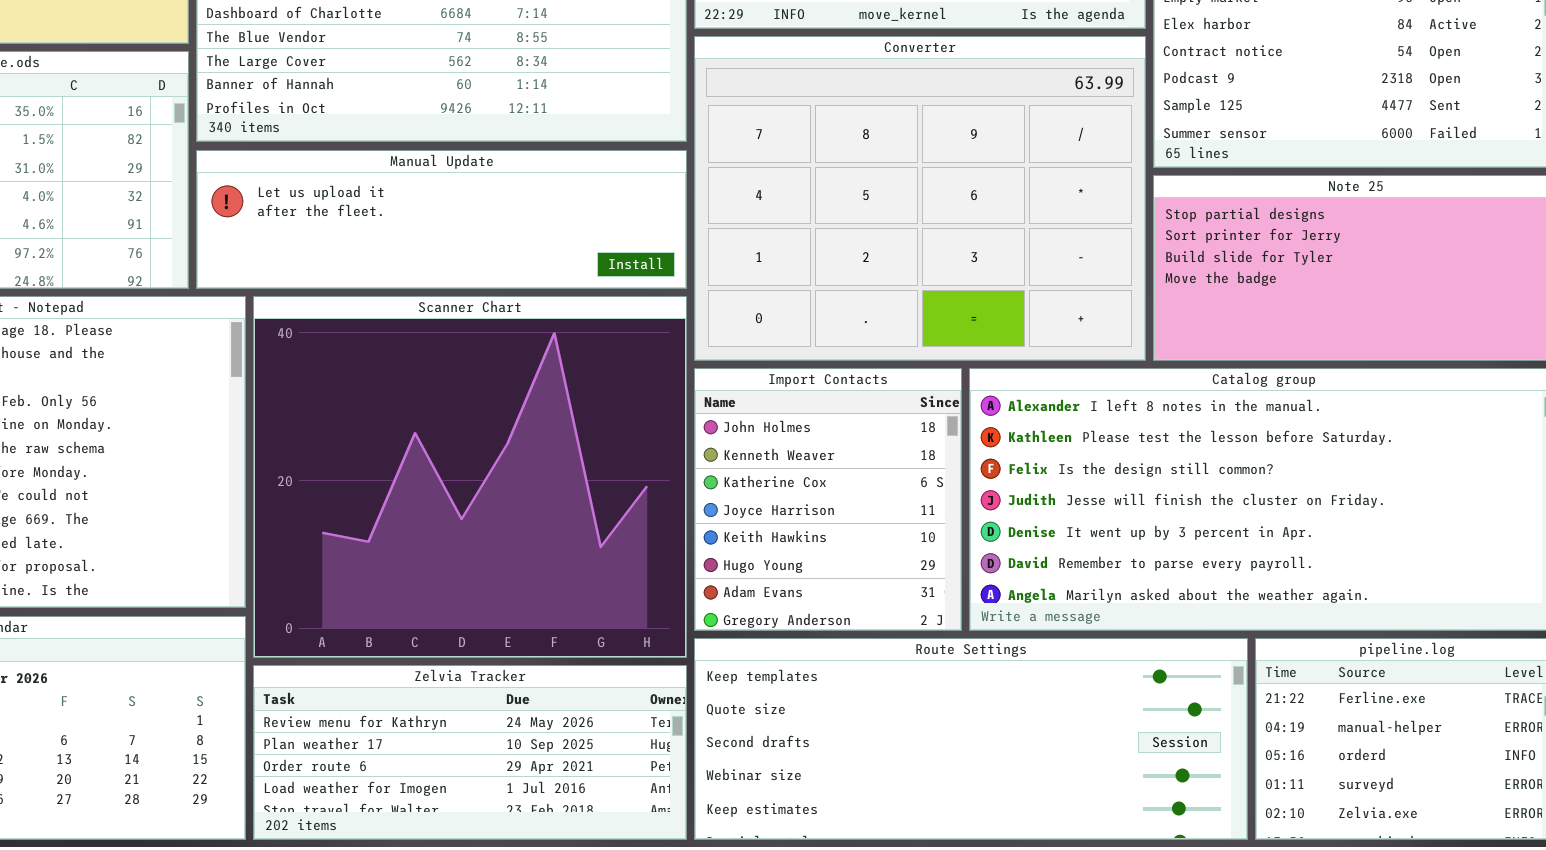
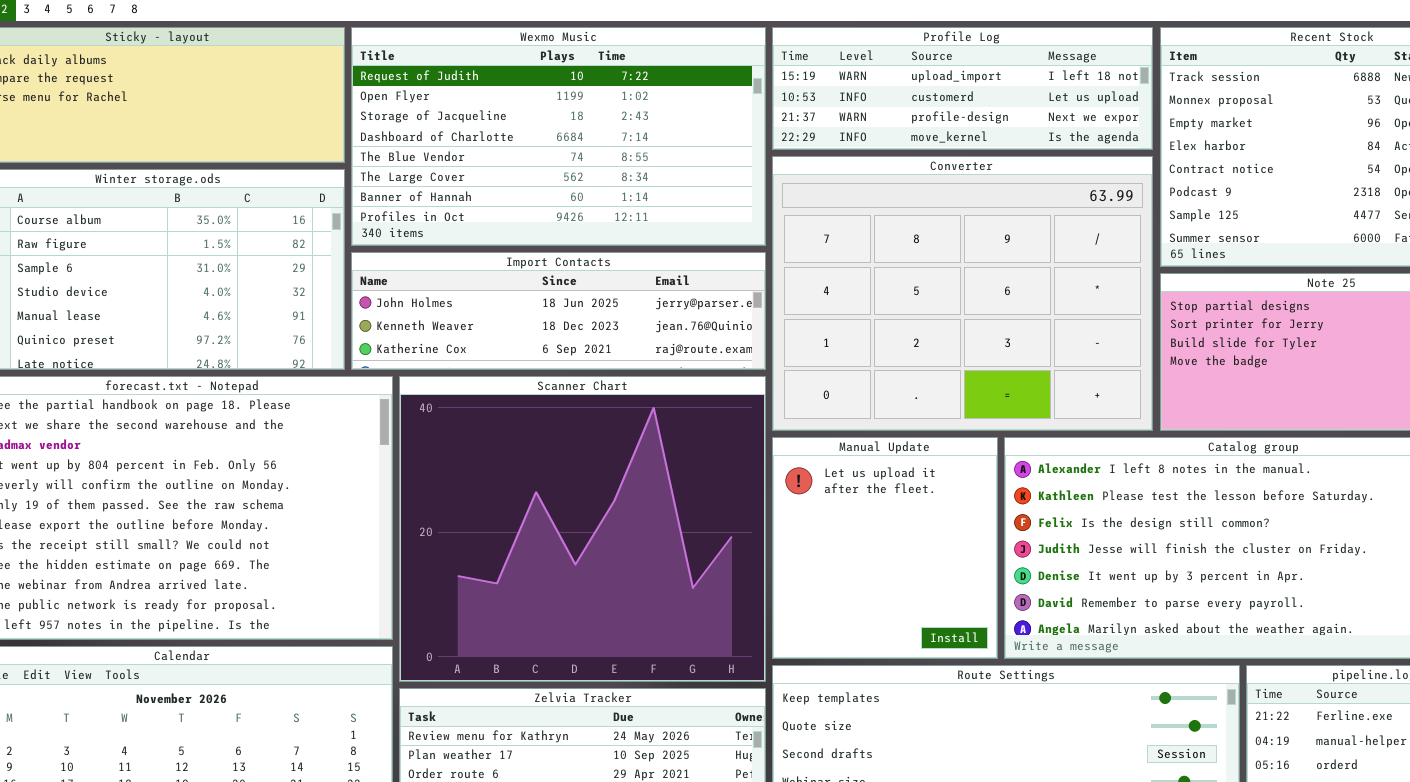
Manual Update: [196,150,687,289] -> [772,437,998,659], moved, resized
Import Contacts: [694,368,962,631] -> [351,252,766,370], moved, resized

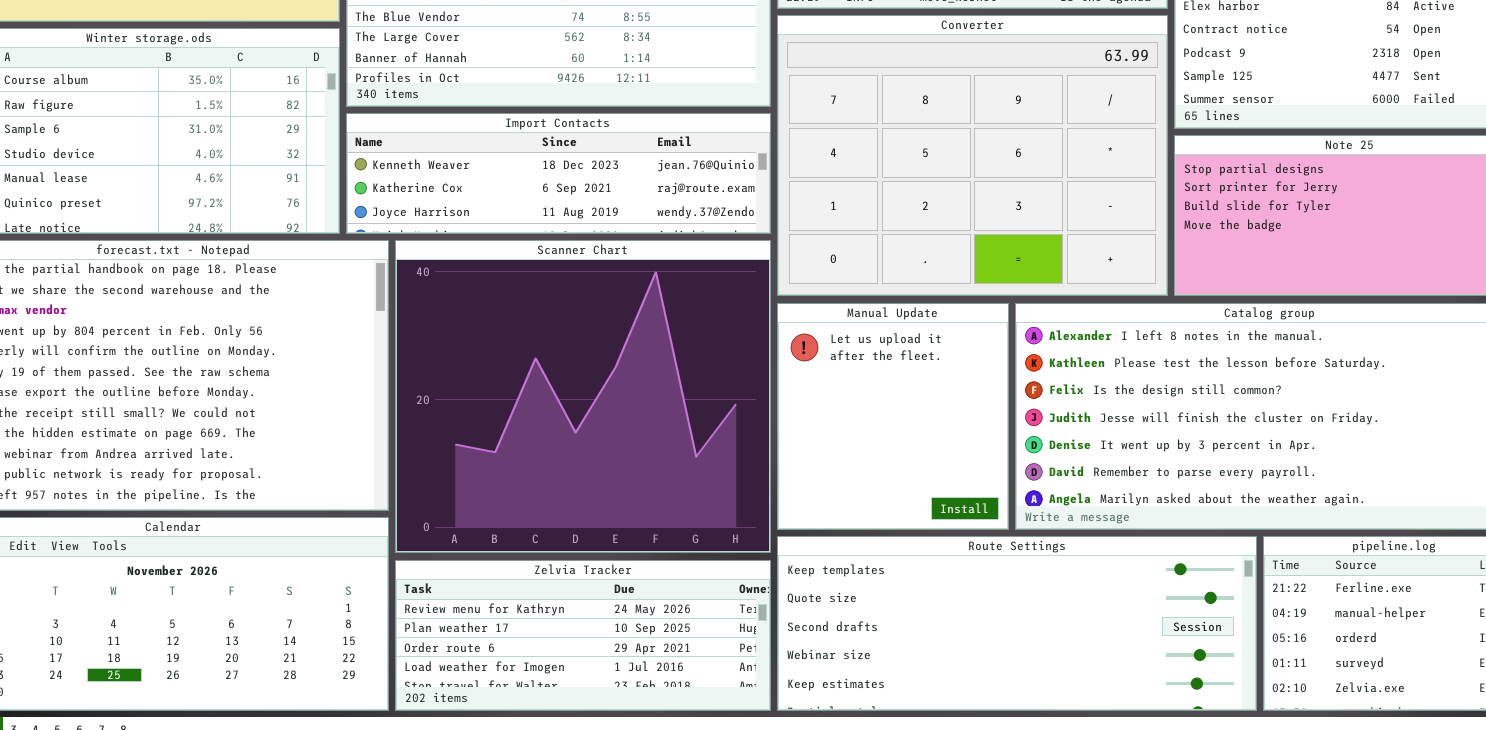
Import Contacts: [351,252,766,370] -> [346,113,771,234], scrolled down 1 row

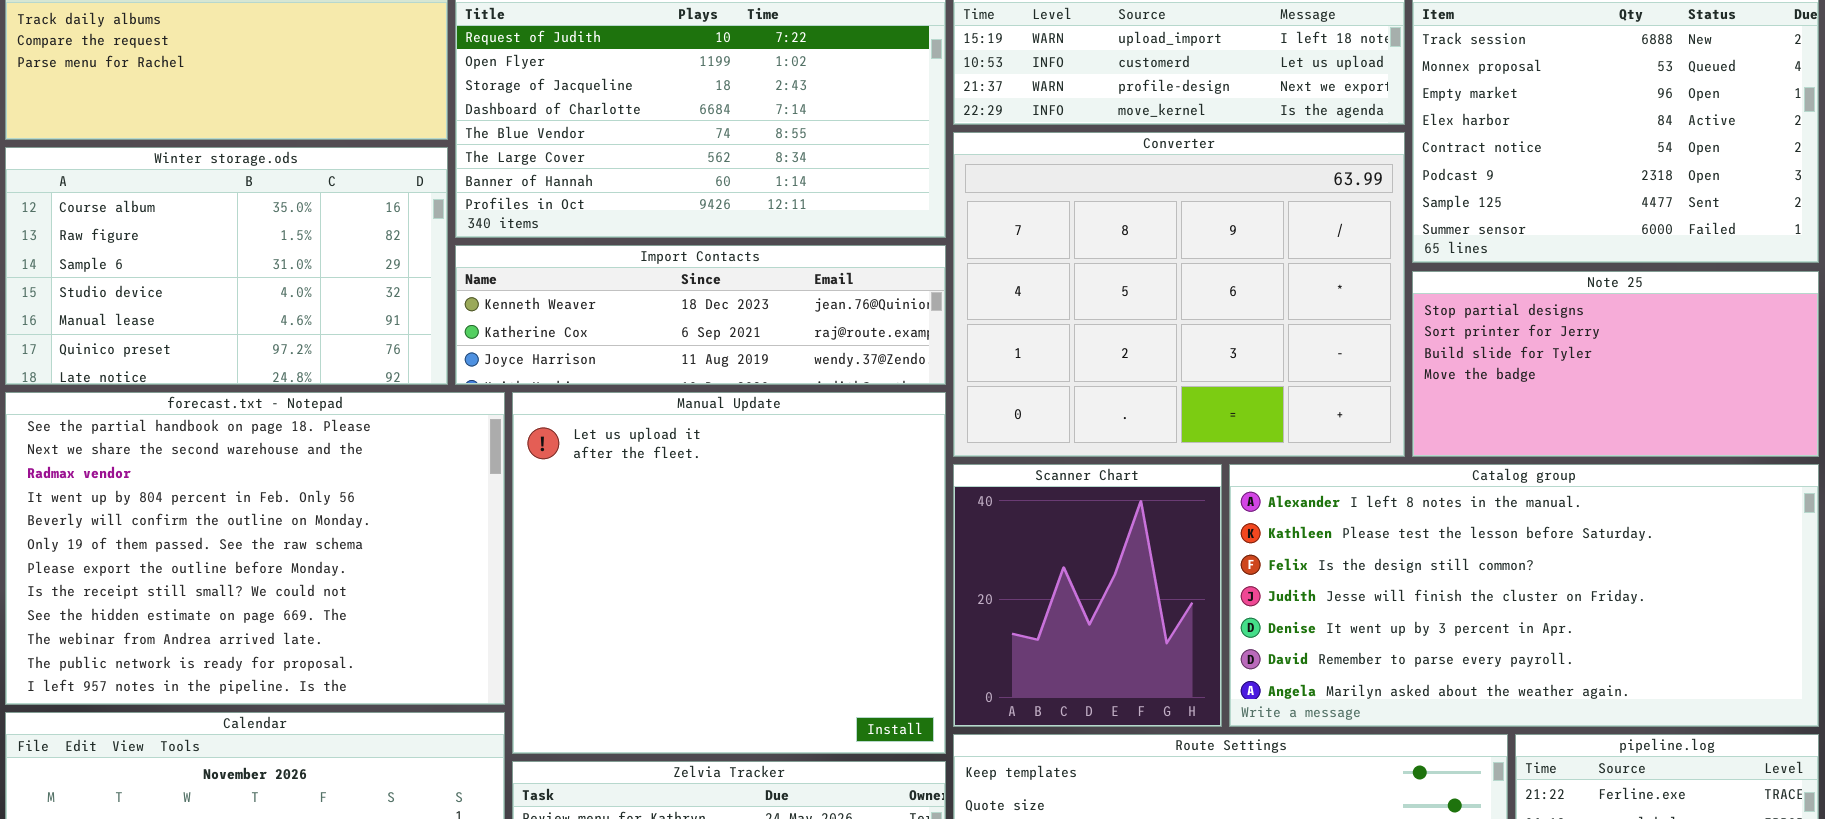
Scanner Chart: [395,240,771,553] -> [953,464,1222,727], moved, resized
Manual Update: [777,303,1009,530] -> [512,392,946,754], moved, resized

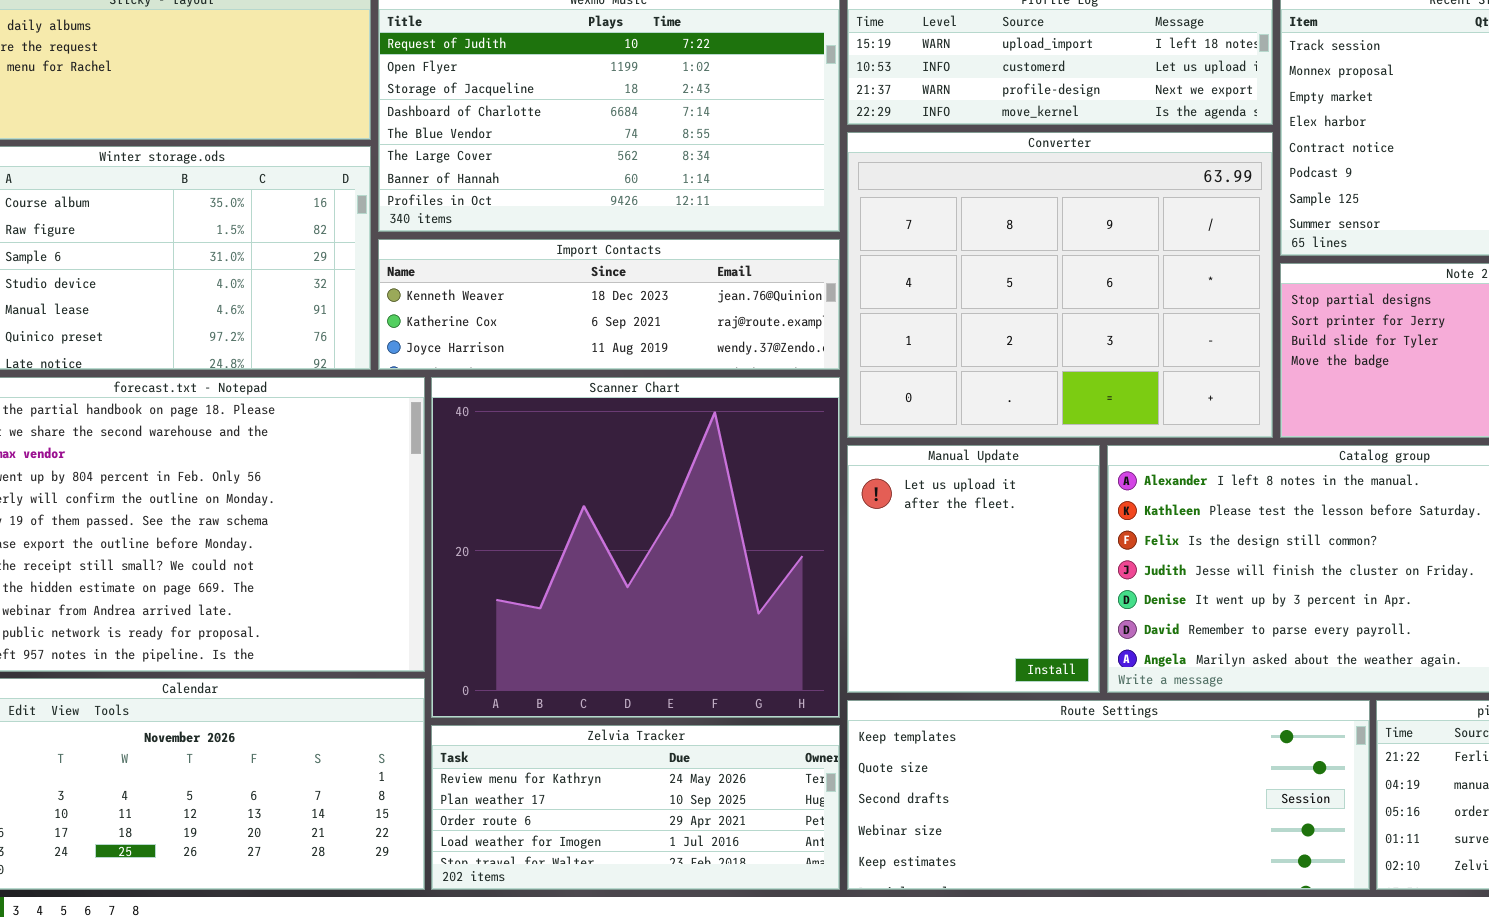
Manual Update: [512,392,946,754] -> [847,445,1100,693], moved, resized
Scanner Chart: [953,464,1222,727] -> [431,377,840,718], moved, resized

